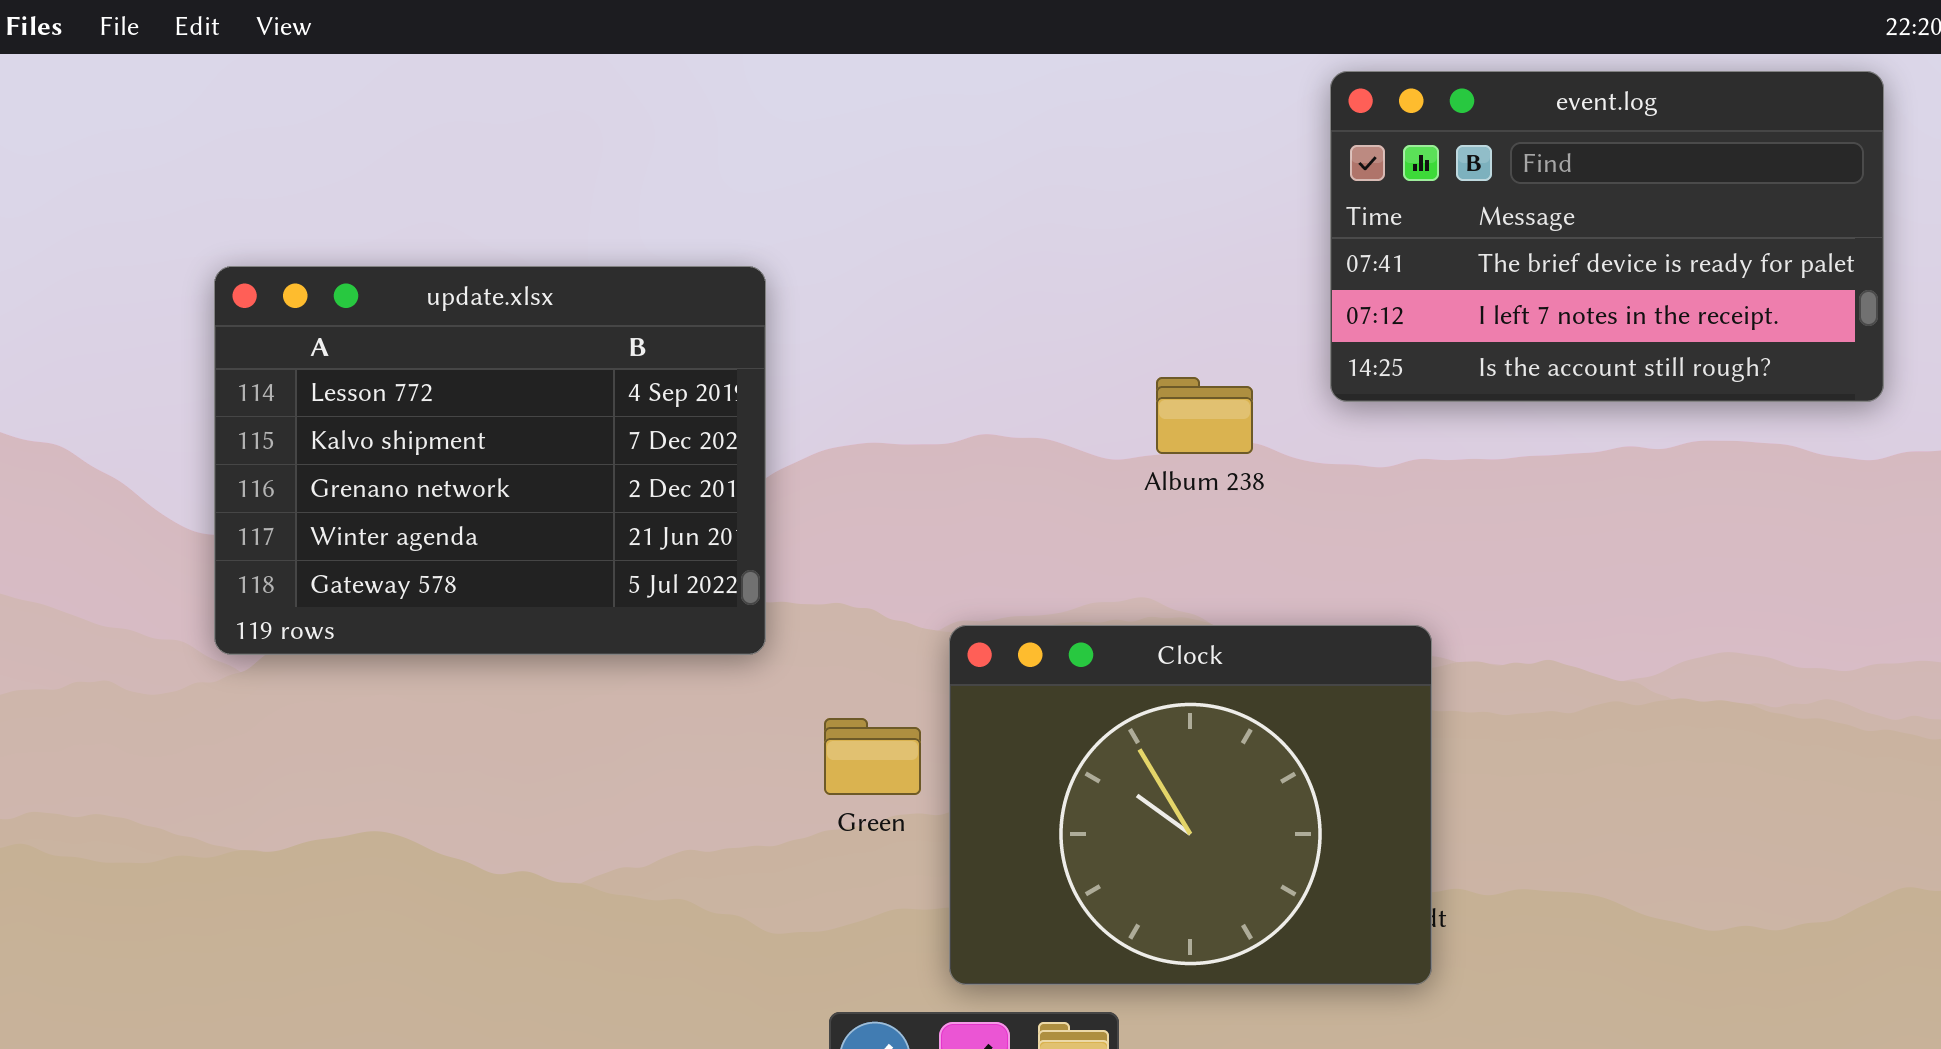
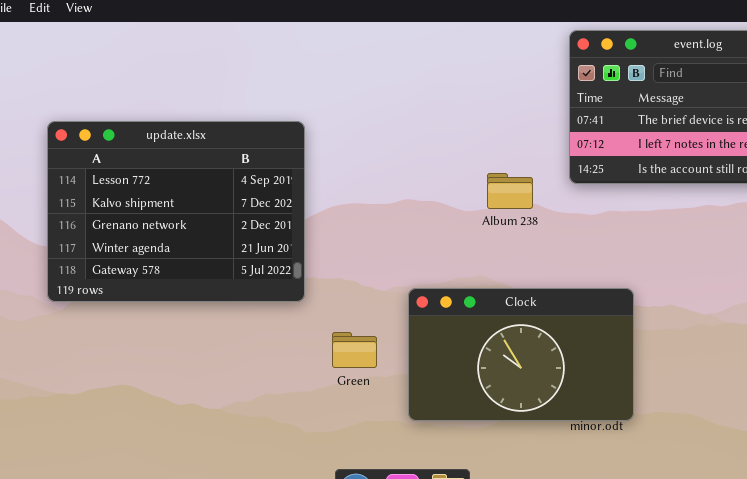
Clock: [949,625,1432,985] -> [408,288,634,421], moved, resized

